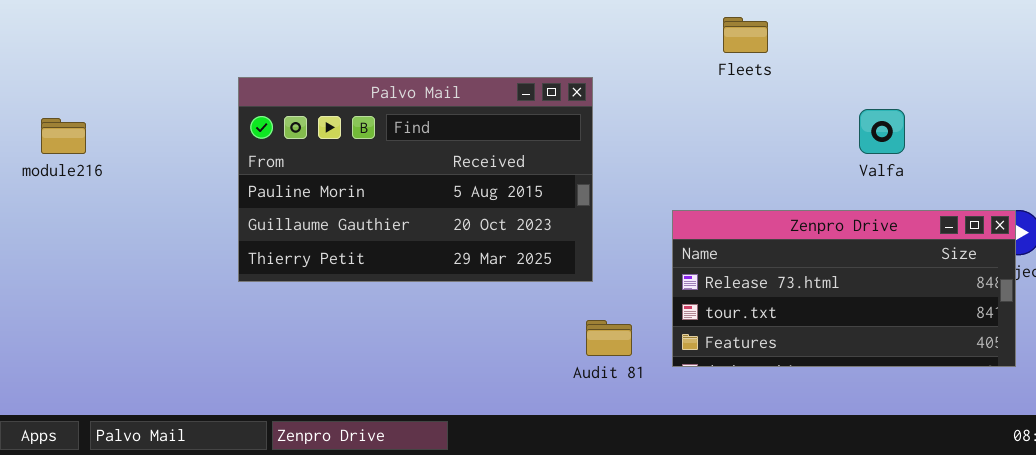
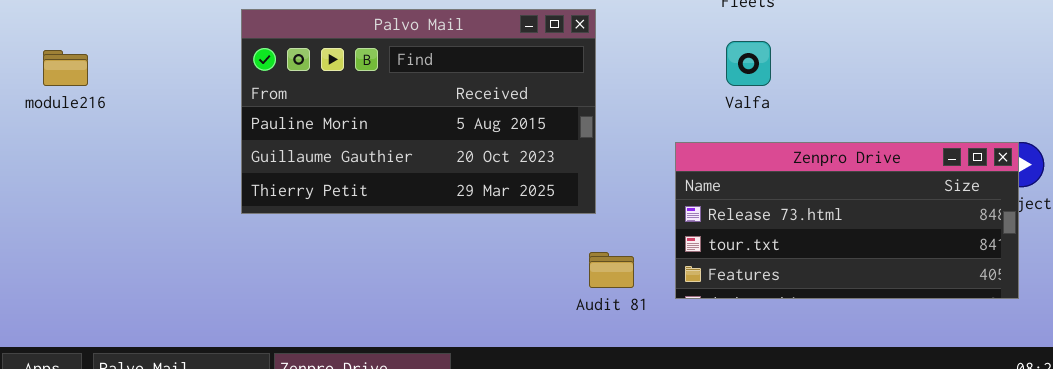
Valfa: [859,109,905,154] -> [726,41,771,86], moved

